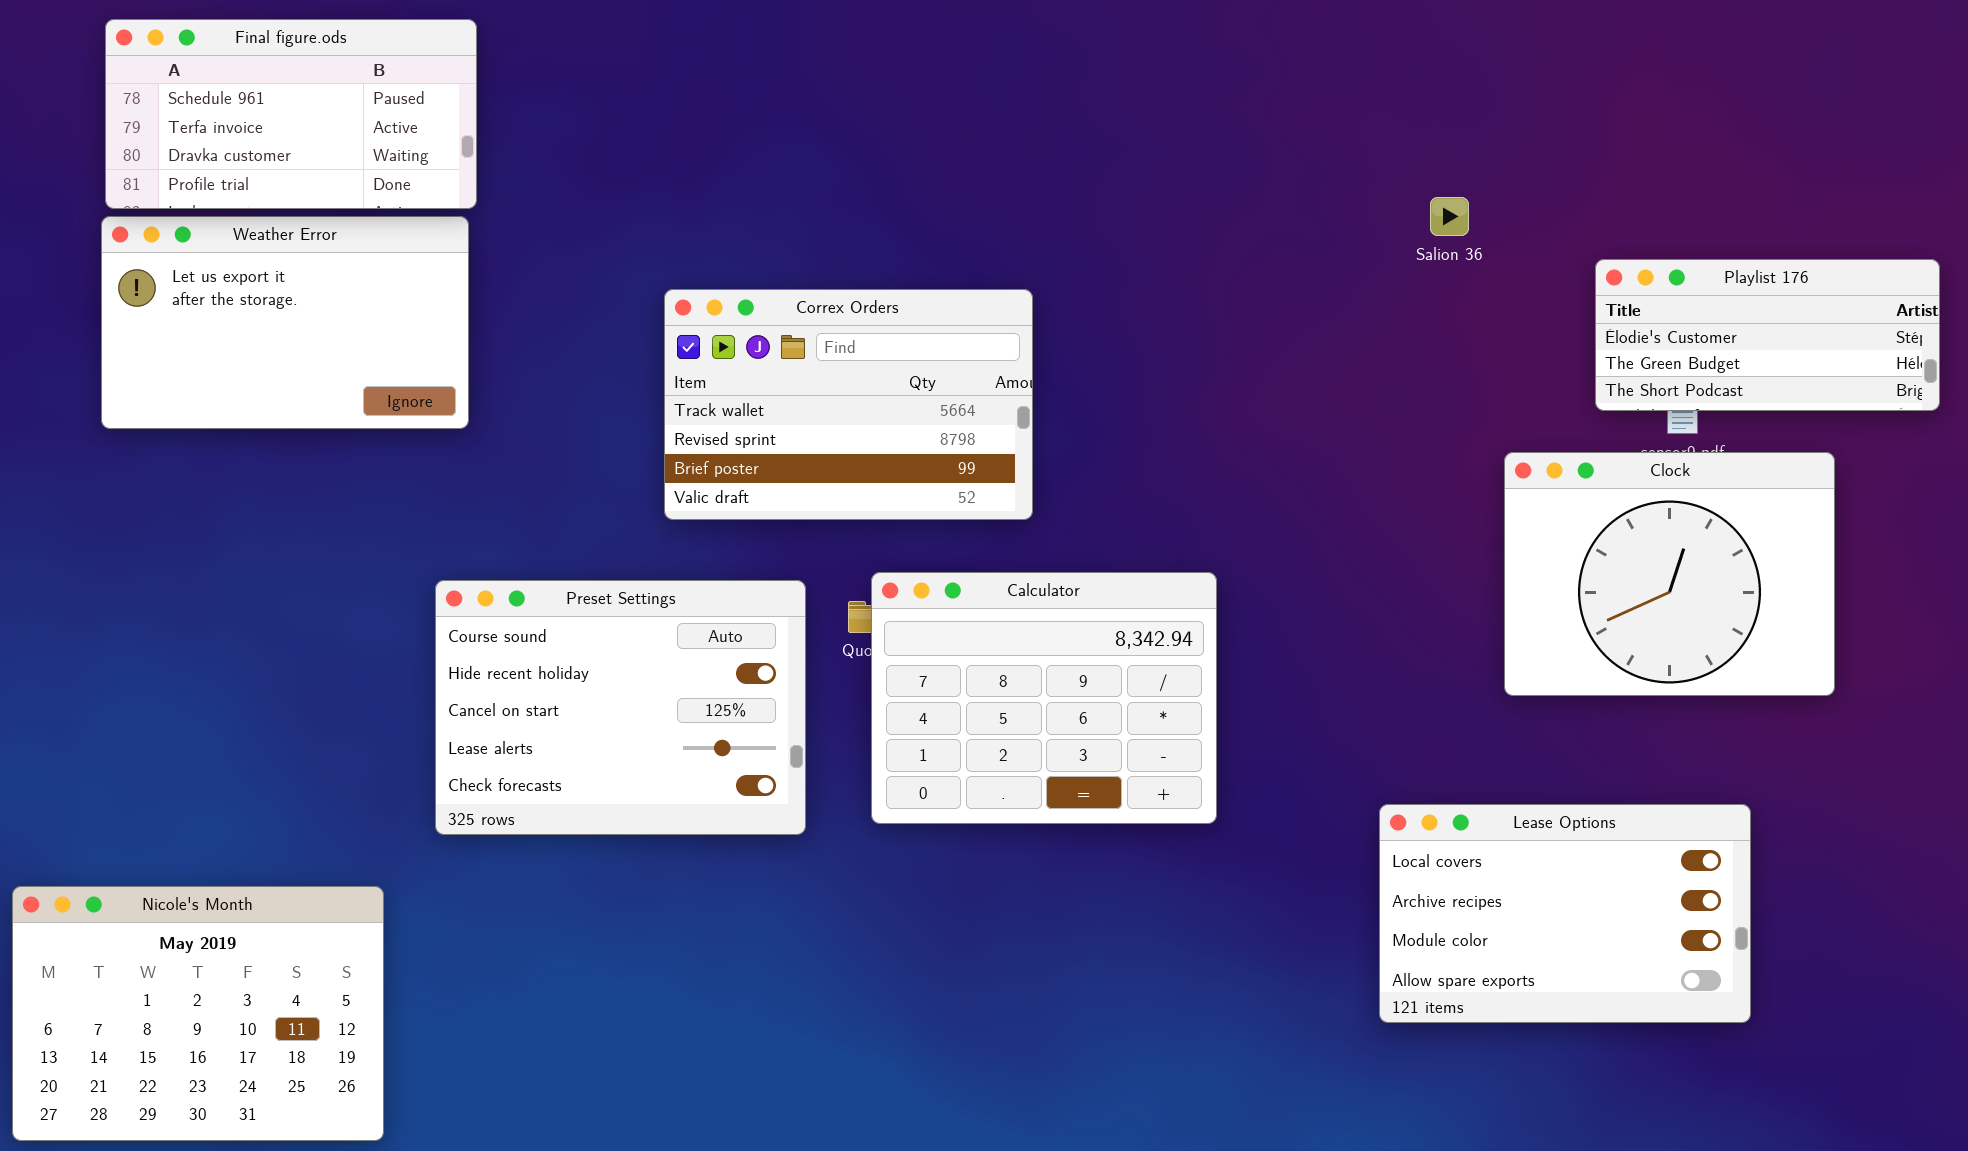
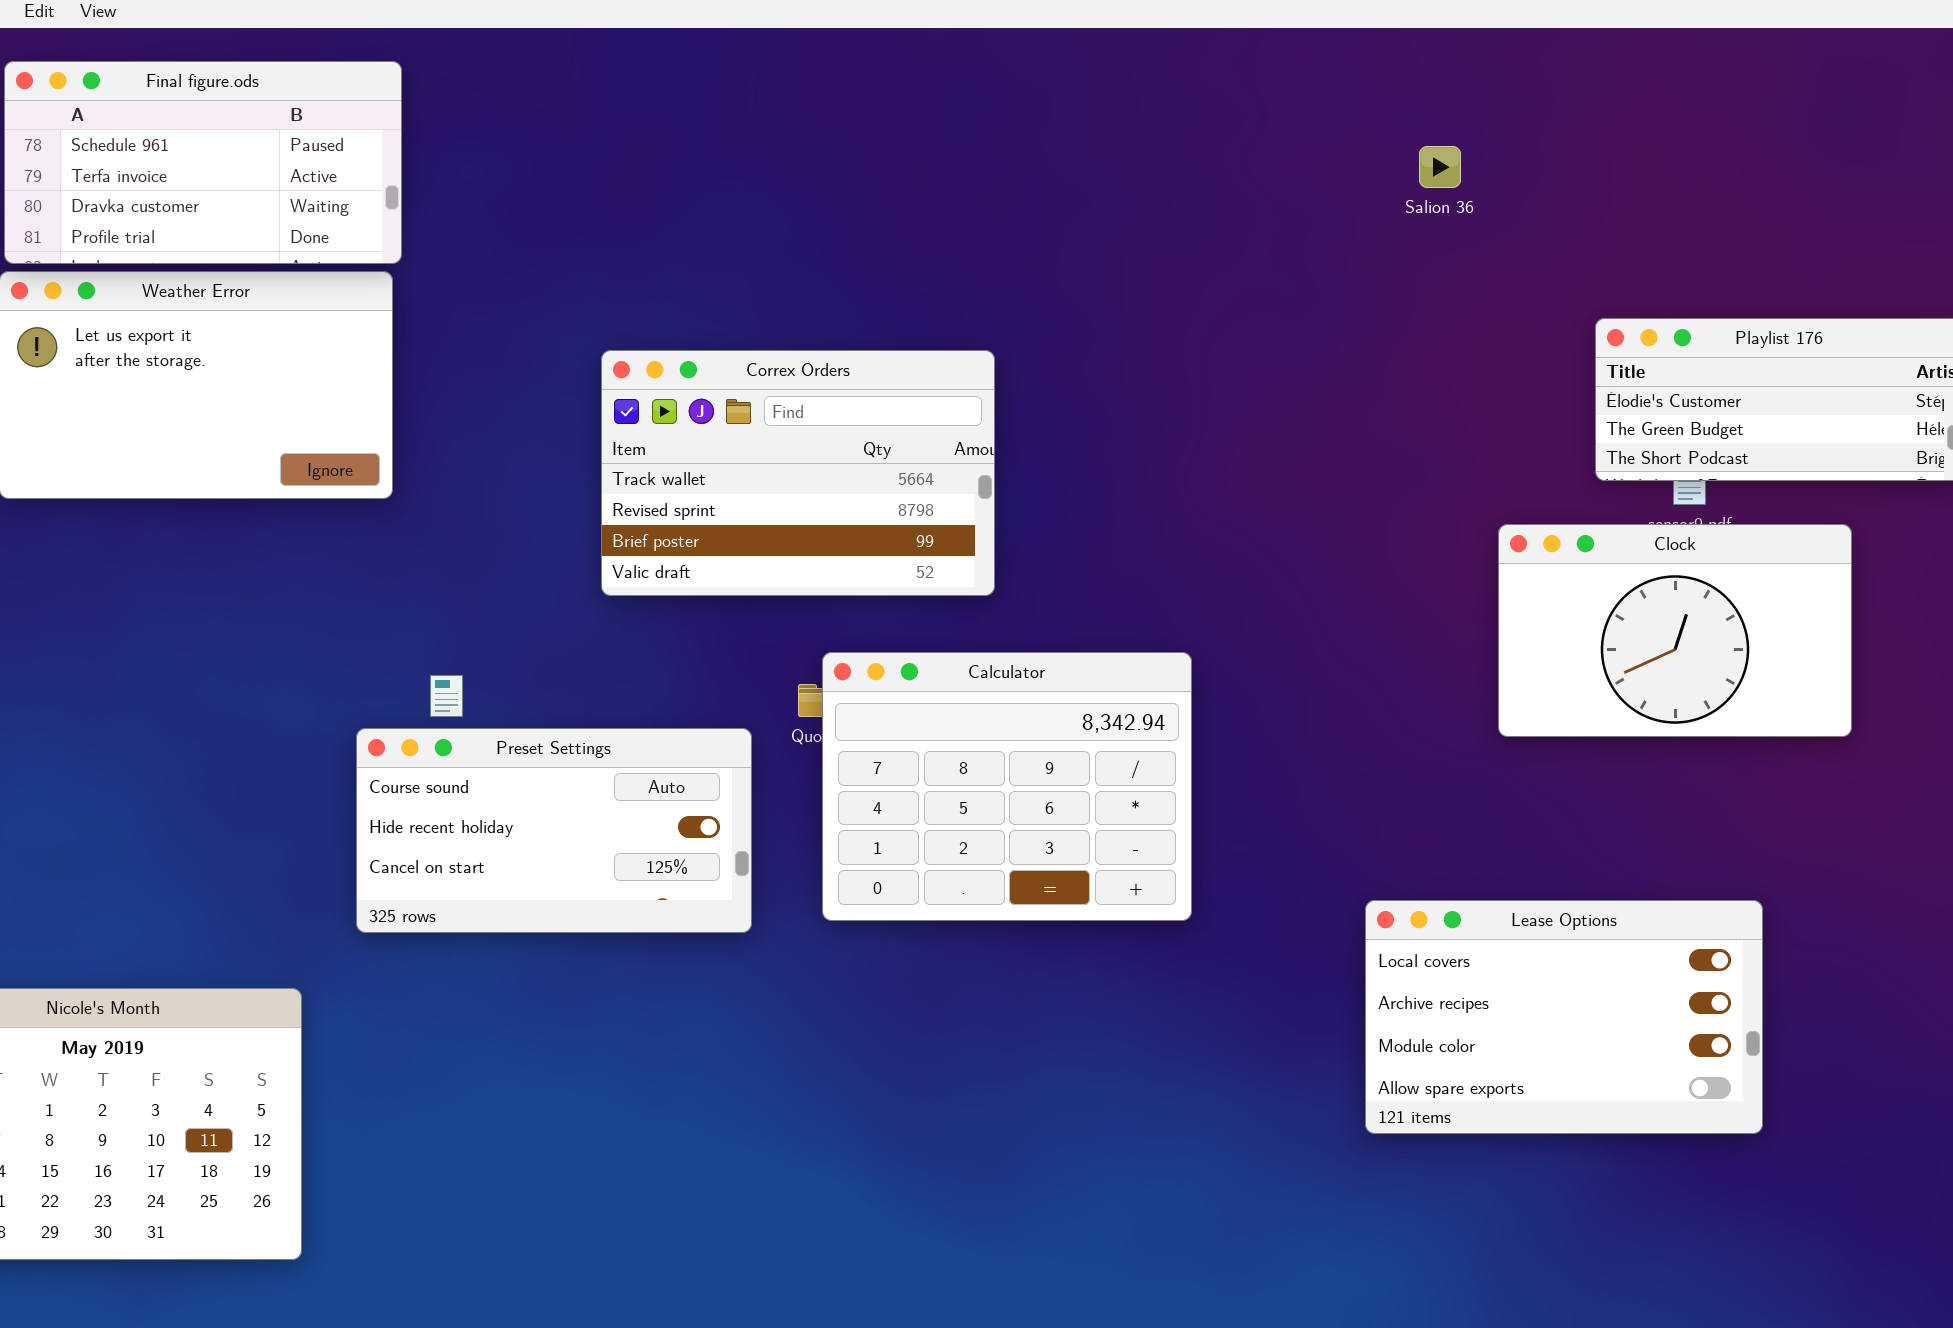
Salion 36: [1430,197,1469,236] -> [1419,146,1461,188], moved
Clock: [1504,452,1835,696] -> [1498,524,1852,737], resized
Preset Settings: [435,580,806,835] -> [356,728,752,933], resized

